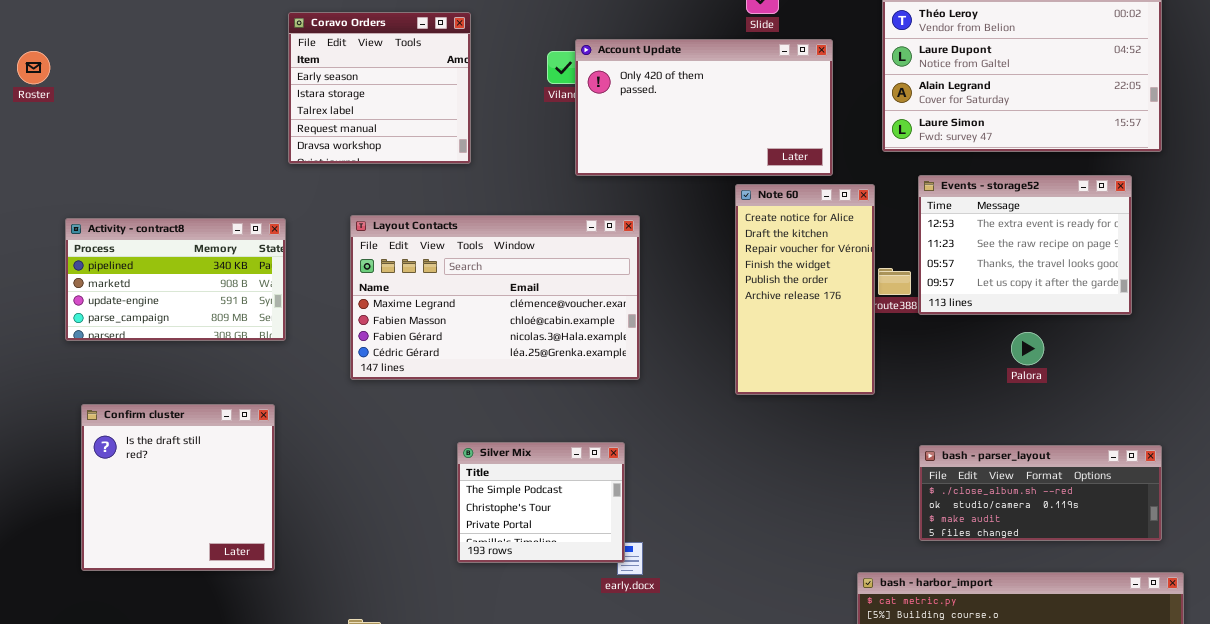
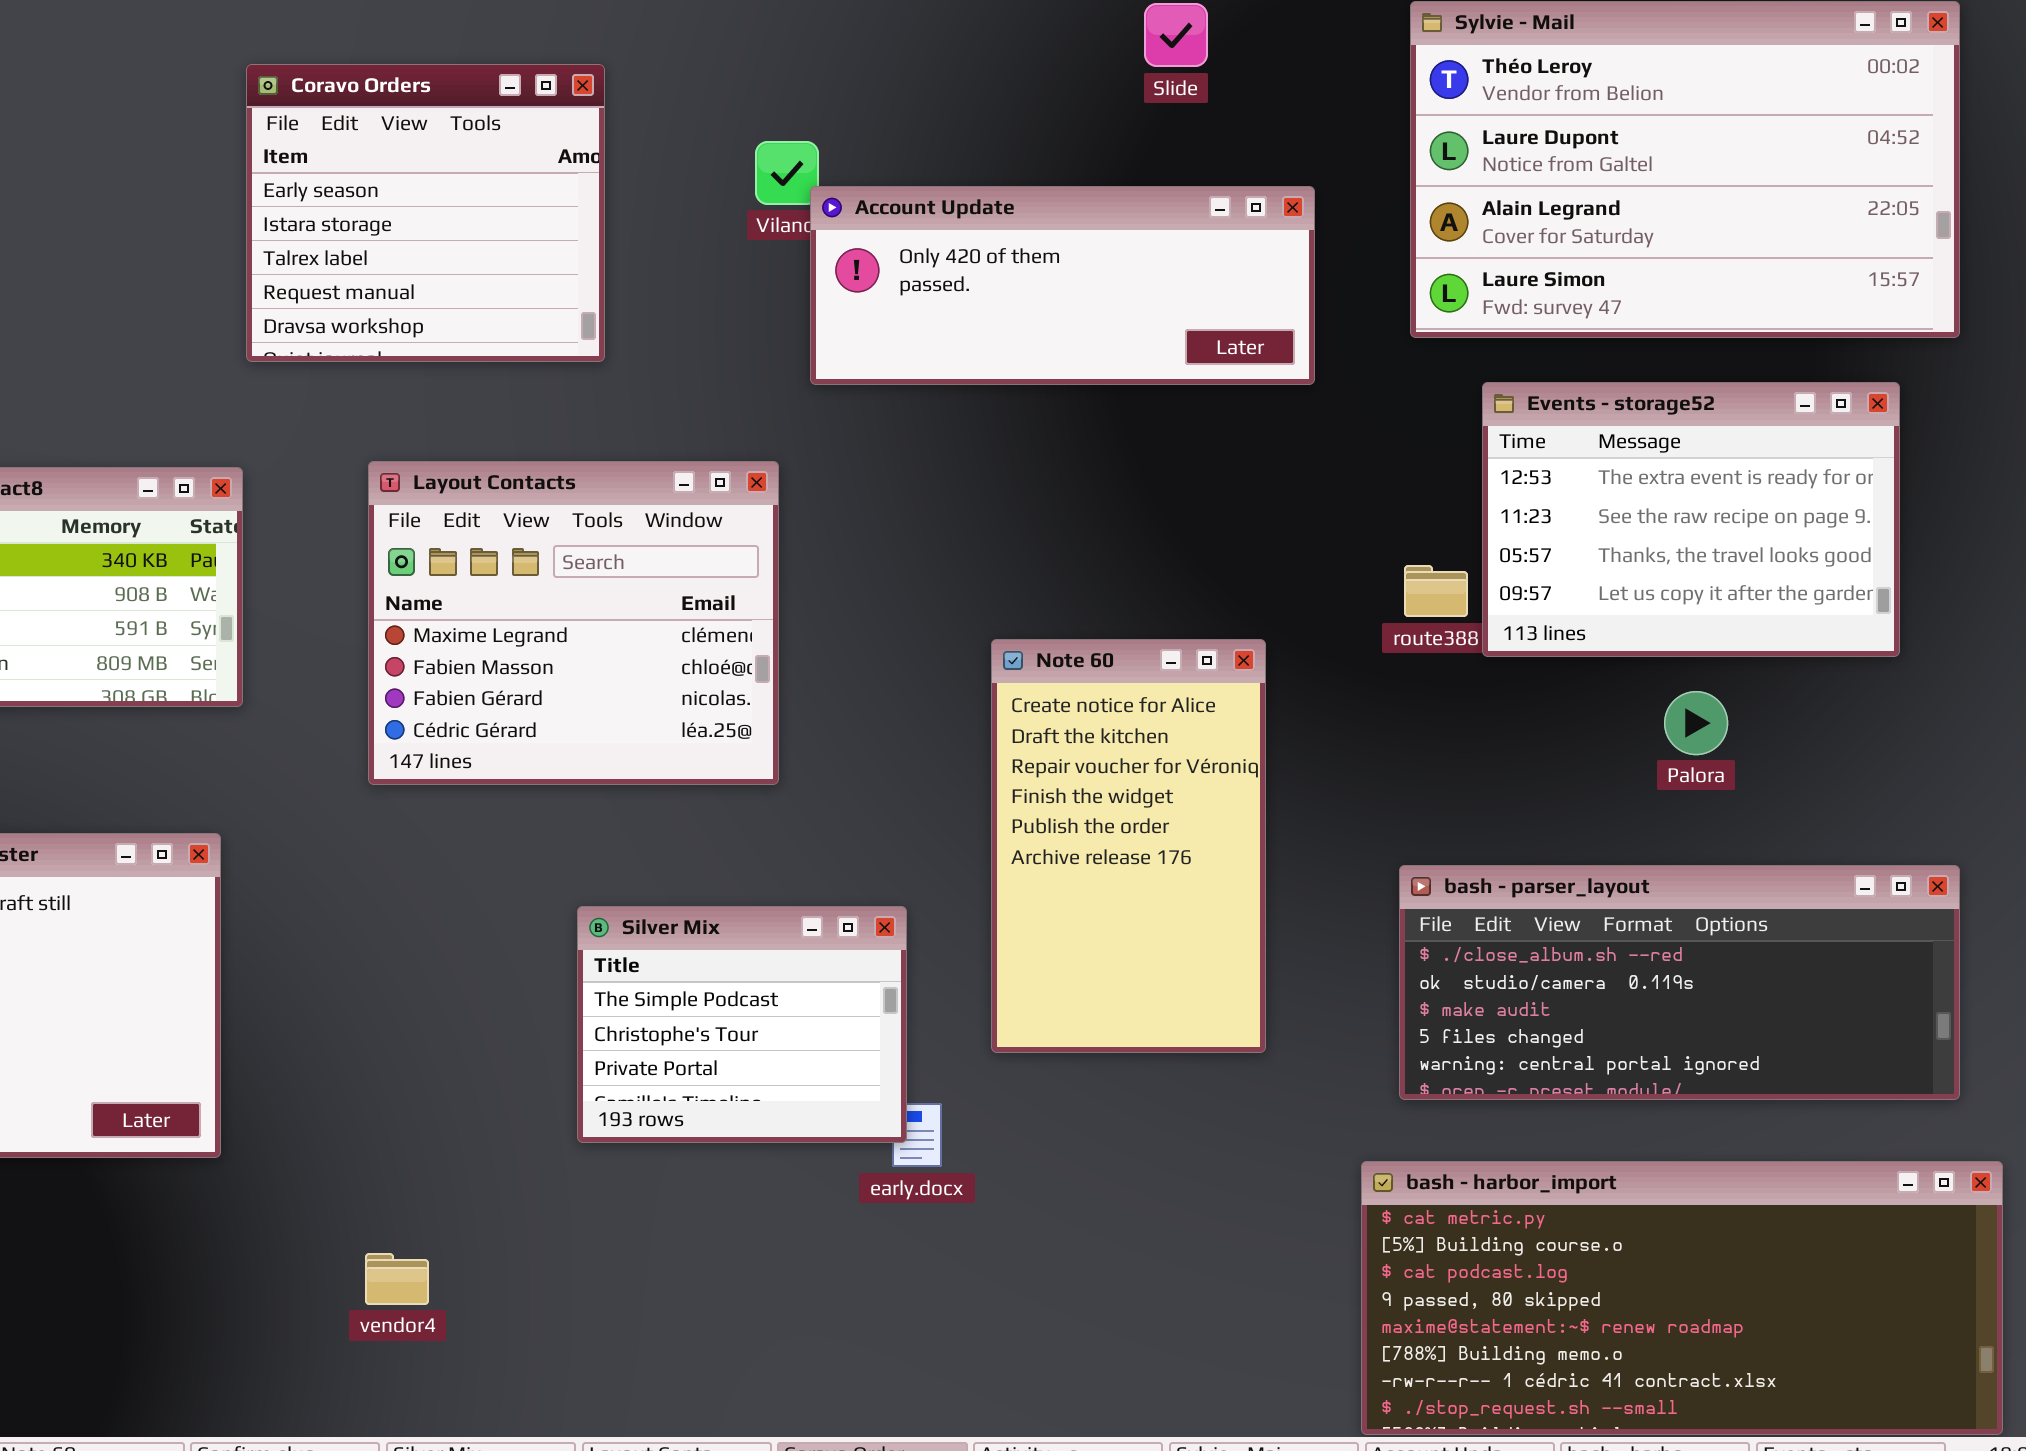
Account Update: [575,39,833,176] -> [810,186,1315,385], resized
Note 60: [735,184,875,395] -> [991,639,1266,1053], moved
Layout Contacts: [350,215,640,380] -> [368,461,779,785], resized
bash - parser_layout: [919,445,1162,541] -> [1399,865,1960,1100], resized

